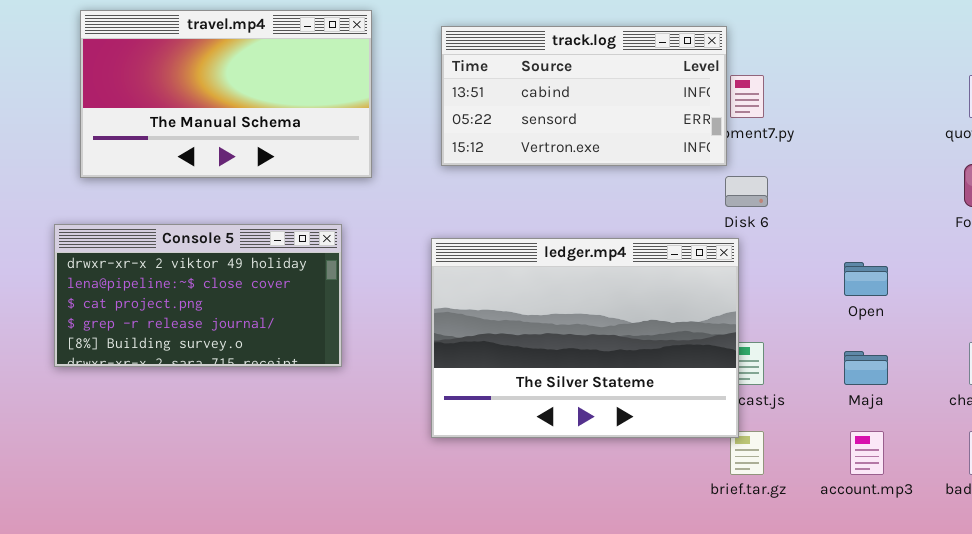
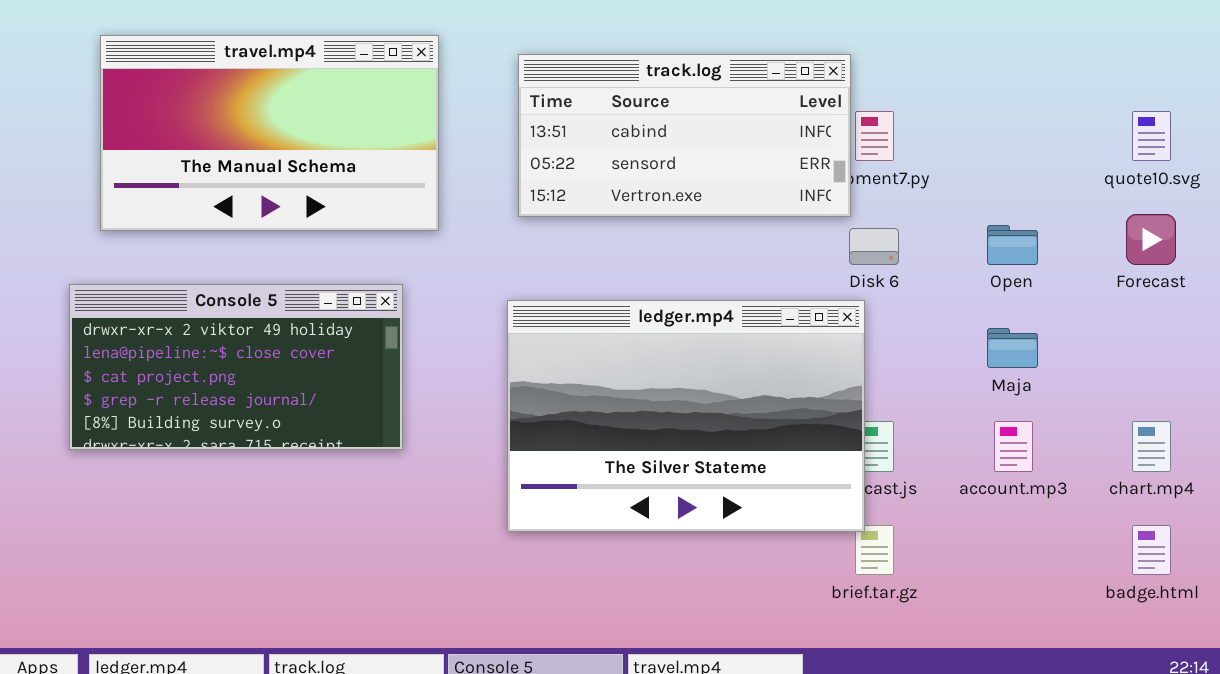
Open: [844,262,888,296] -> [987,225,1038,265], moved
Maja: [844,351,888,385] -> [987,328,1038,368], moved
account.mp3: [850,431,884,475] -> [994,421,1033,472], moved

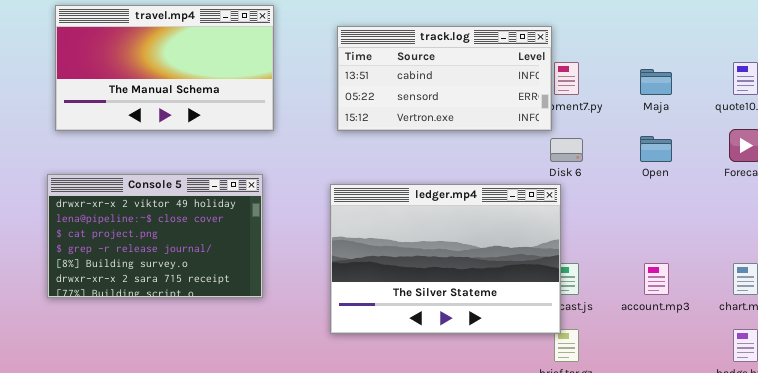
travel.mp4: [100,35,439,231] -> [55,5,274,131], moved
Console 5: [69,284,403,450] -> [47,174,263,298], resized
Maja: [987,328,1038,368] -> [640,69,672,95], moved

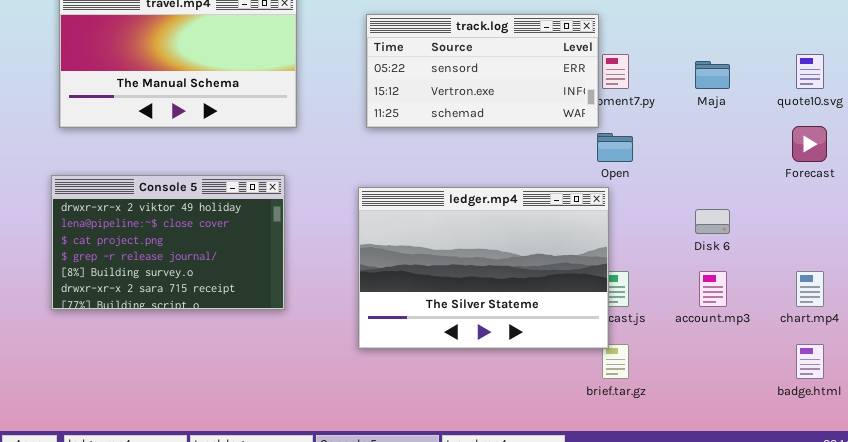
track.log: [337,26,552,131] -> [366,14,599,128], scrolled down 1 row
Open: [640,136,672,162] -> [597,133,633,162], moved
Disk 6: [550,138,583,162] -> [695,209,730,234], moved

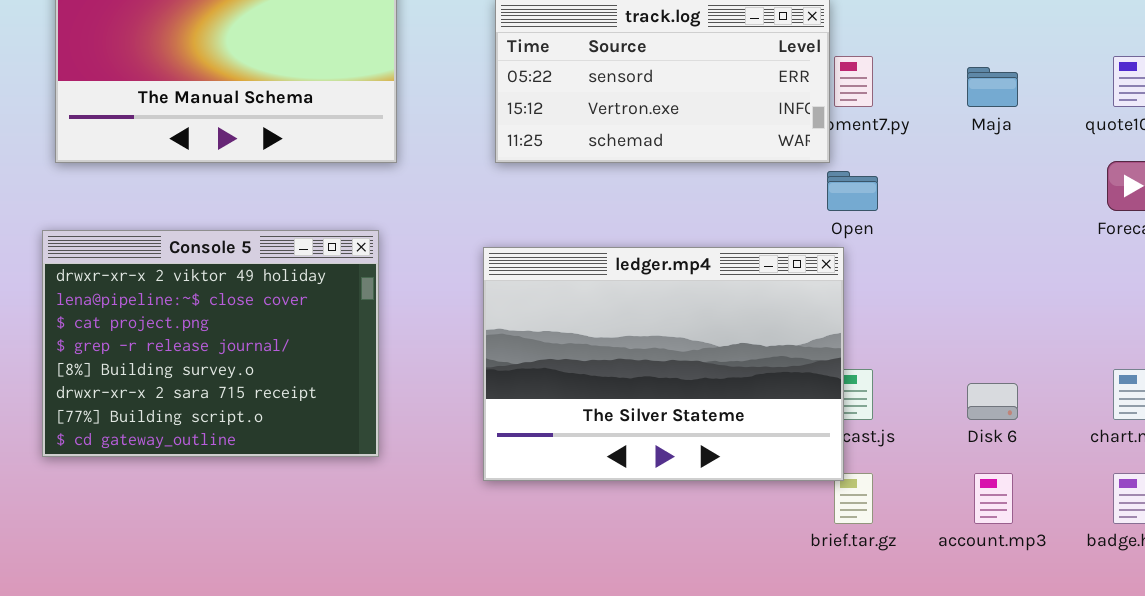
Console 5: [51,175,285,310] -> [42,230,379,457], resized
Disk 6: [695,209,730,234] -> [967,383,1018,420], moved
account.mp3: [699,271,727,307] -> [974,473,1013,524], moved

